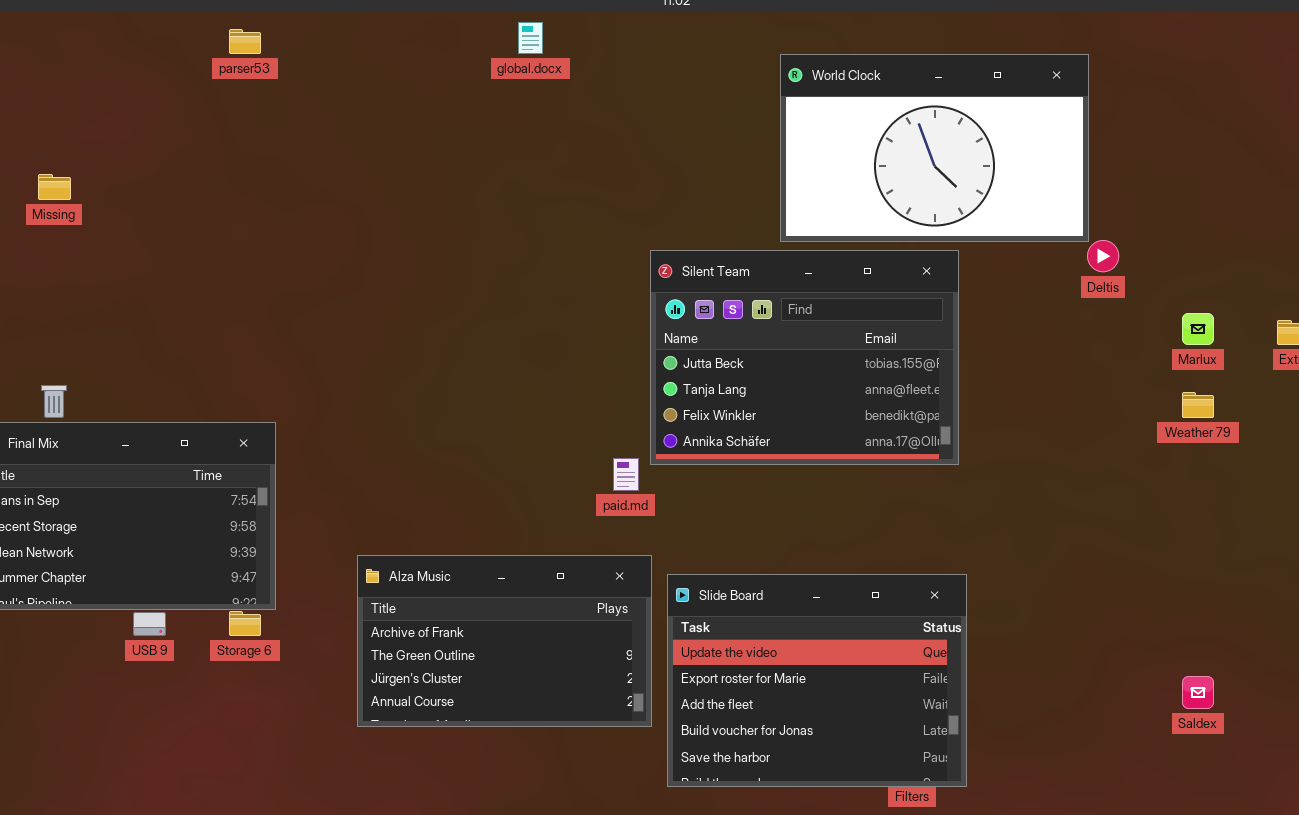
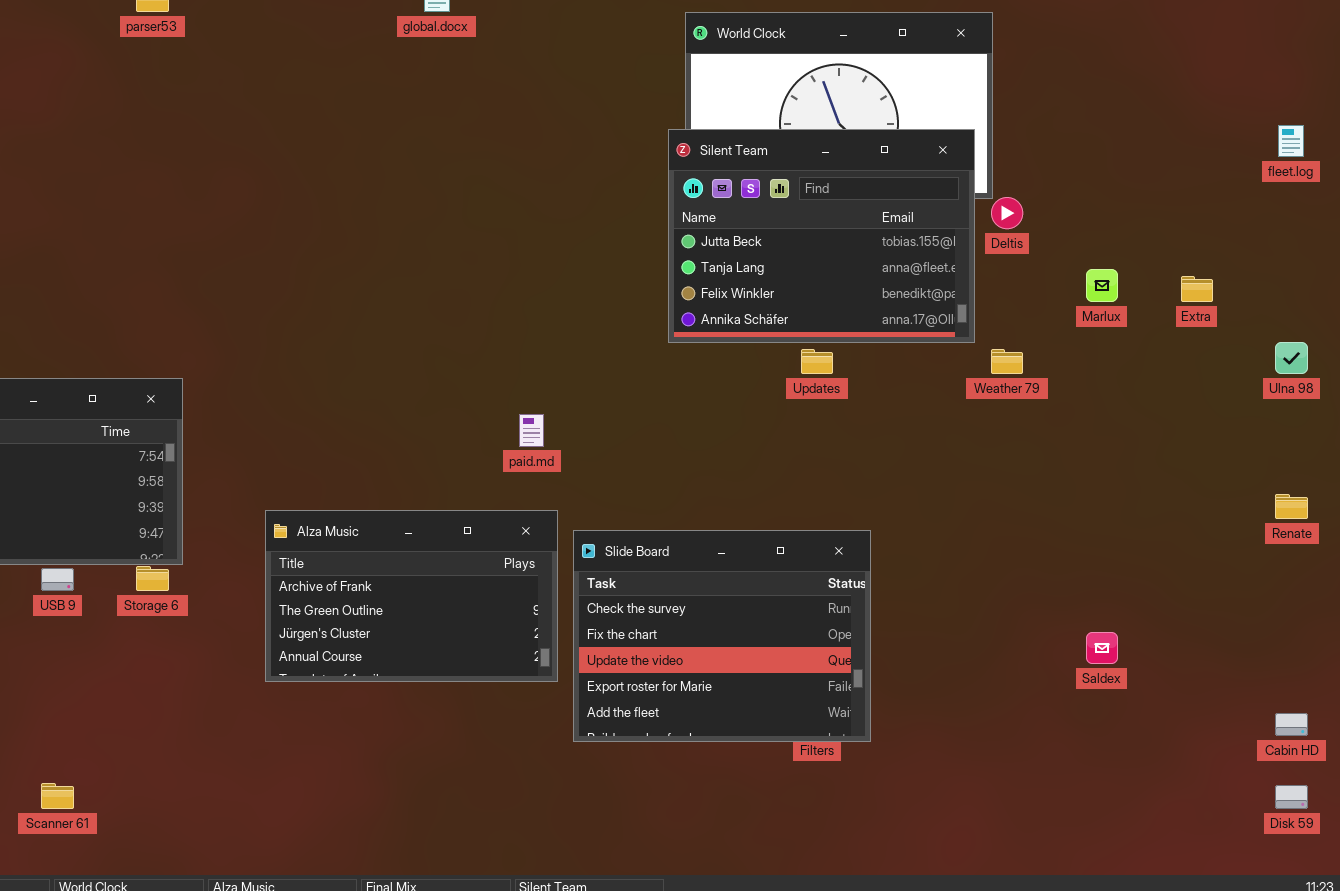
Silent Team: [650,250,959,465] -> [668,129,975,343], moved
Weather 79: [1182,392,1214,418] -> [991,349,1023,374], moved
Slide Board: [667,574,967,787] -> [573,530,871,742], scrolled up 2 rows

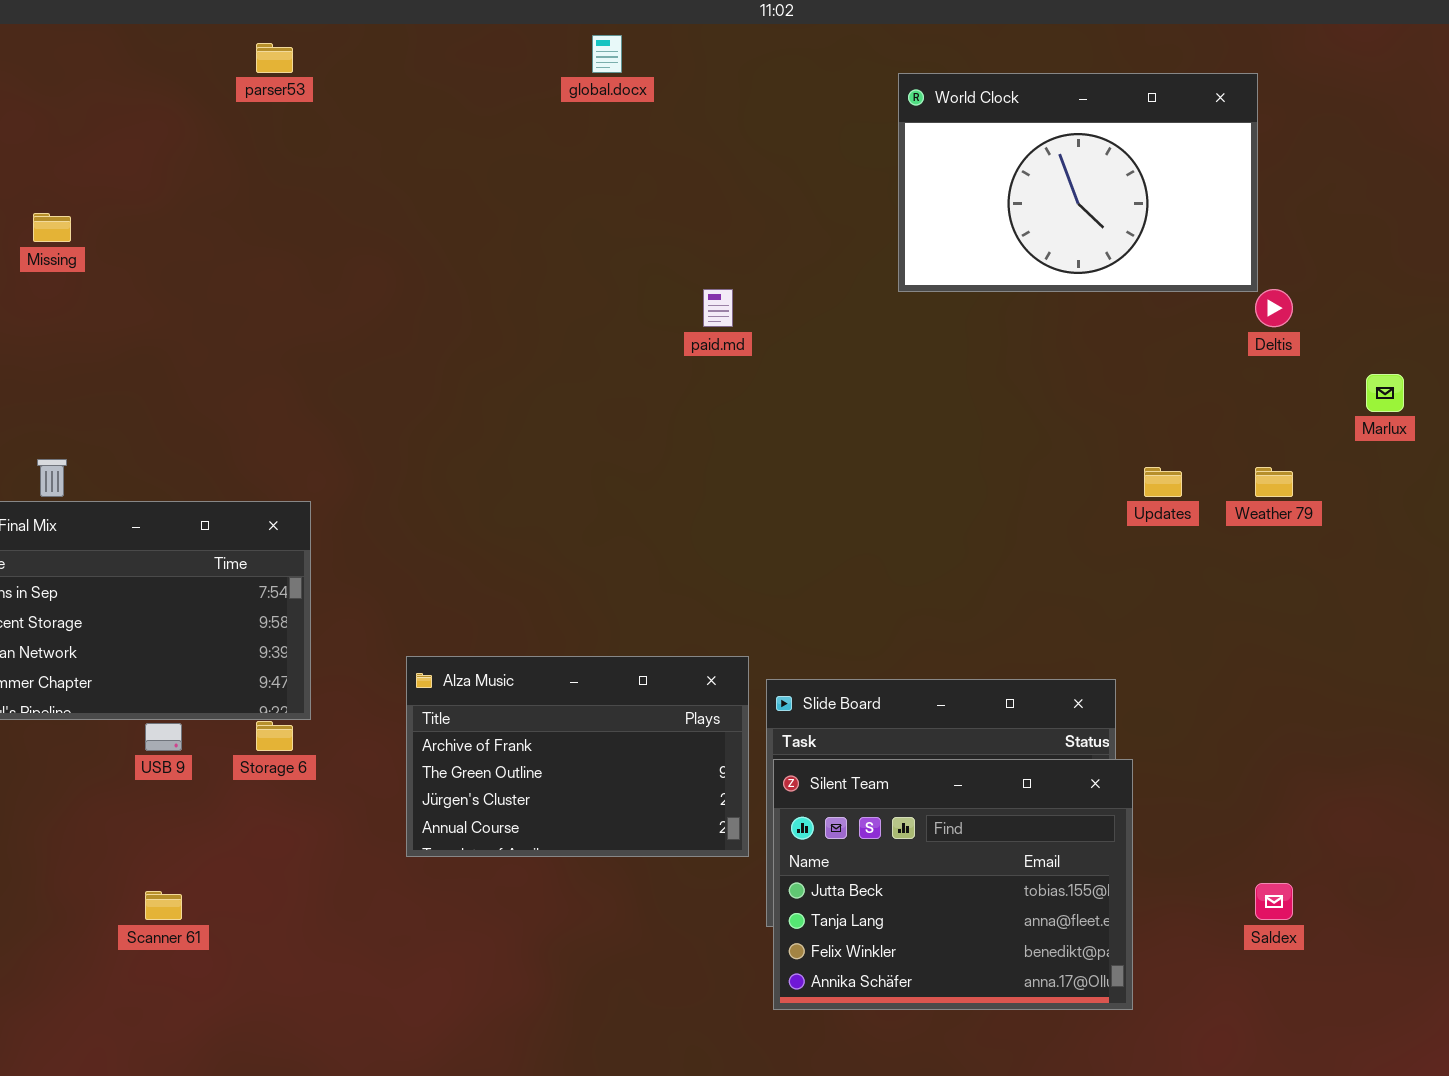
Silent Team: [668,129,975,343] -> [773,759,1133,1010], moved
Updates: [801,349,833,374] -> [1144,467,1182,497], moved
paid.md: [519,414,544,447] -> [703,289,733,327], moved
Saldex: [1086,632,1118,664] -> [1255,883,1293,920], moved
Scanner 61: [41,783,74,809] -> [145,891,182,920], moved

